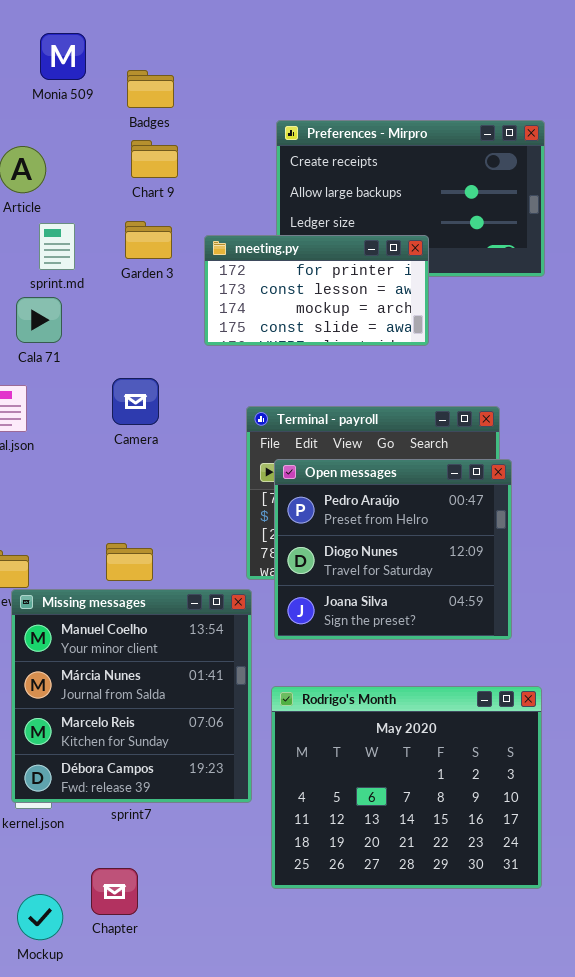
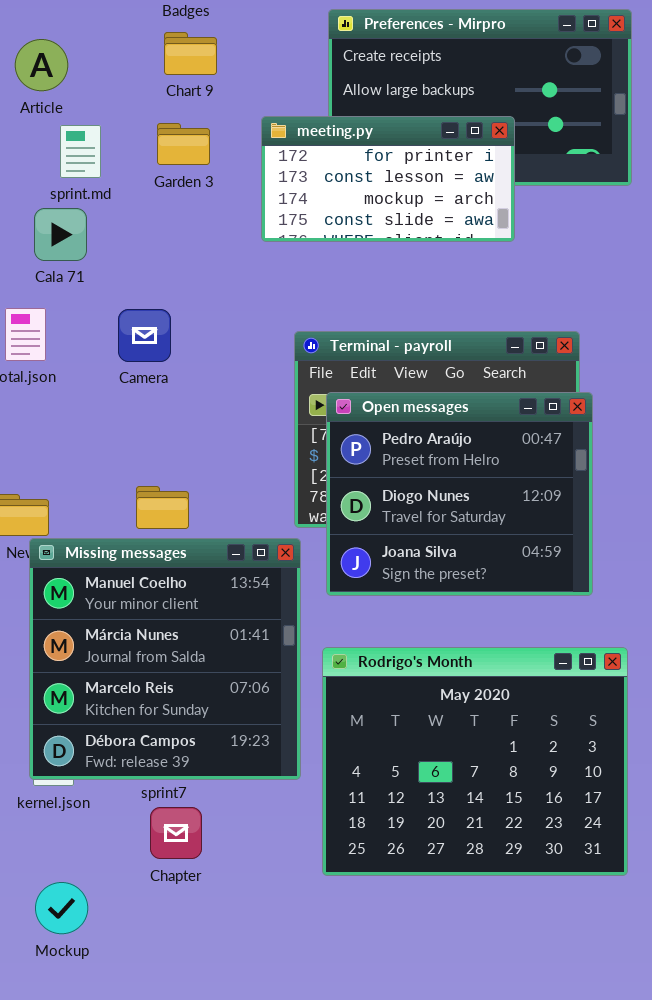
meeting.py: [204,235,429,346] -> [261,116,515,242], moved
Camera: [112,378,159,425] -> [118,309,171,362], moved
Chapter: [91,868,138,915] -> [150,807,202,859], moved

